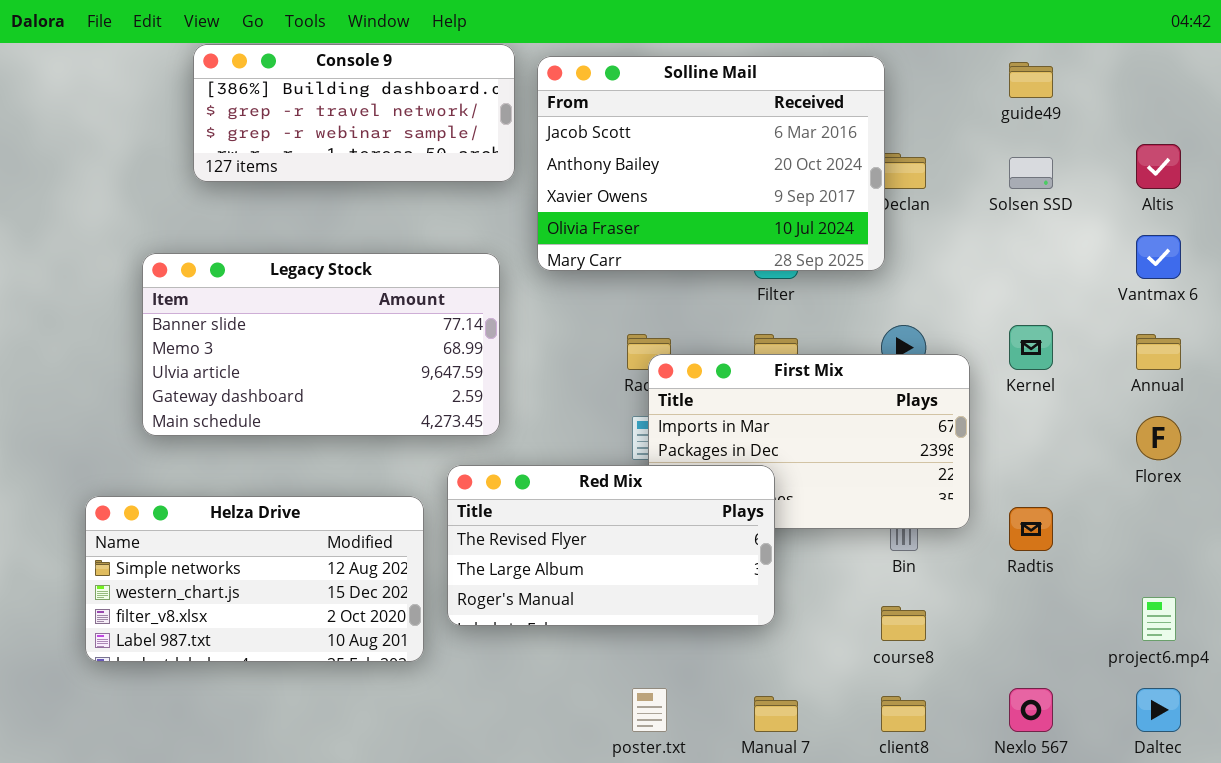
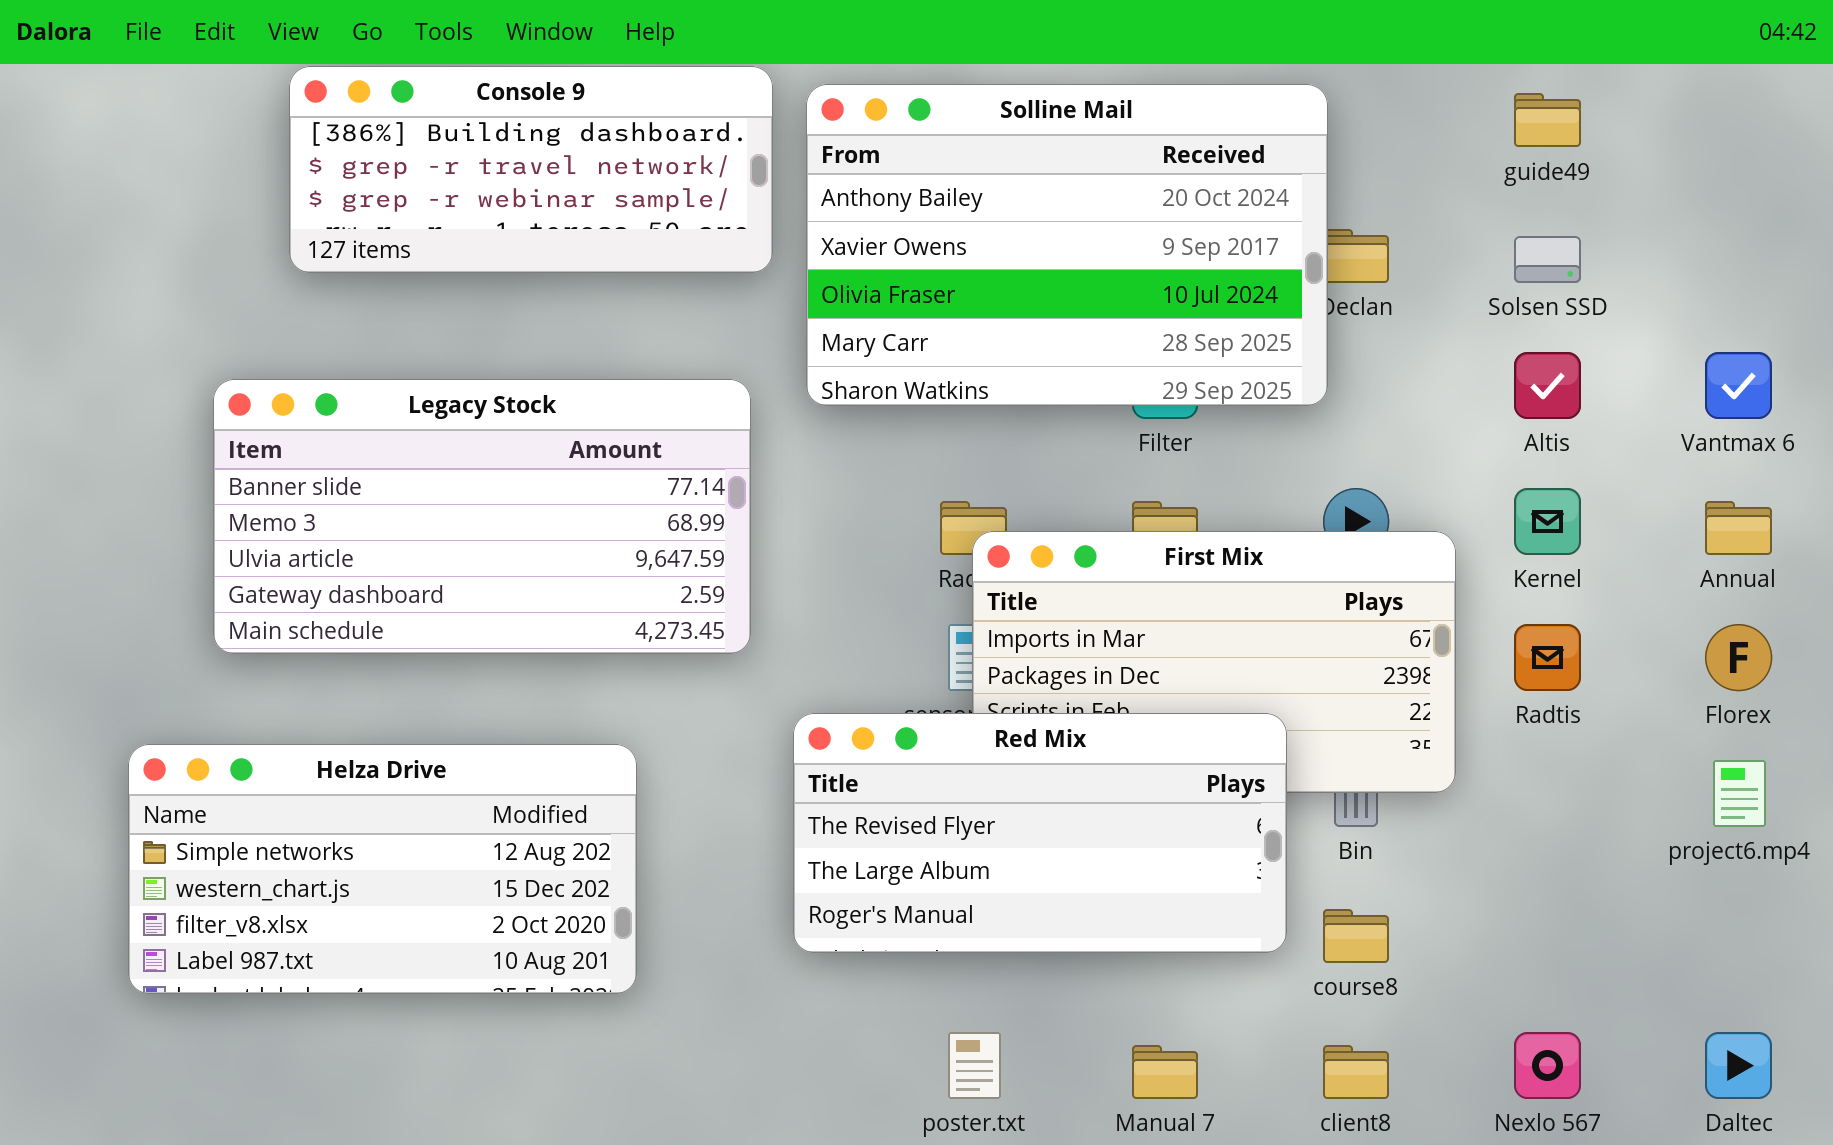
Solline Mail: [537,56,885,271] -> [806,84,1328,406], scrolled down 1 row
Altis: [1136,144,1181,189] -> [1514,352,1581,419], moved
Red Mix: [447,465,775,626] -> [793,713,1287,953], moved
Radtis: [1009,507,1053,551] -> [1514,624,1581,691], moved
project6.mp4: [1142,597,1176,641] -> [1713,760,1766,827], moved

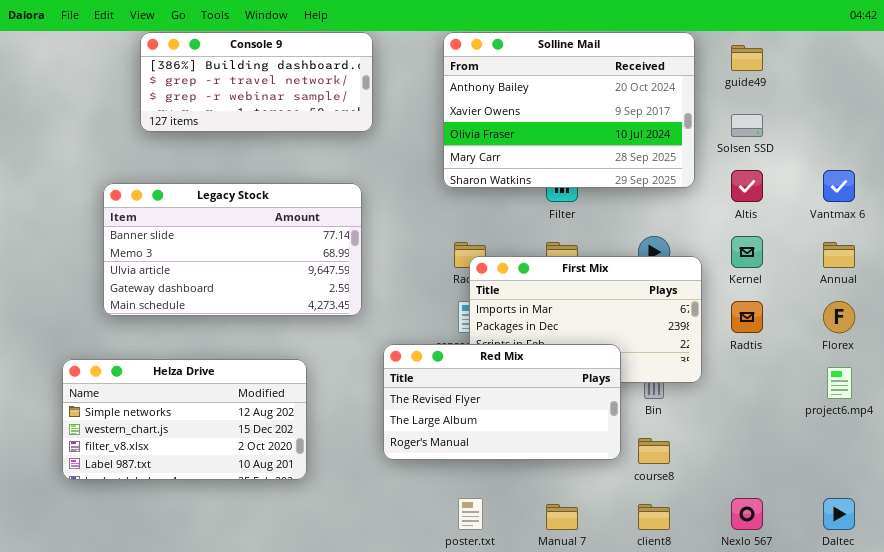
Solline Mail: [806,84,1328,406] -> [443,32,695,188], moved

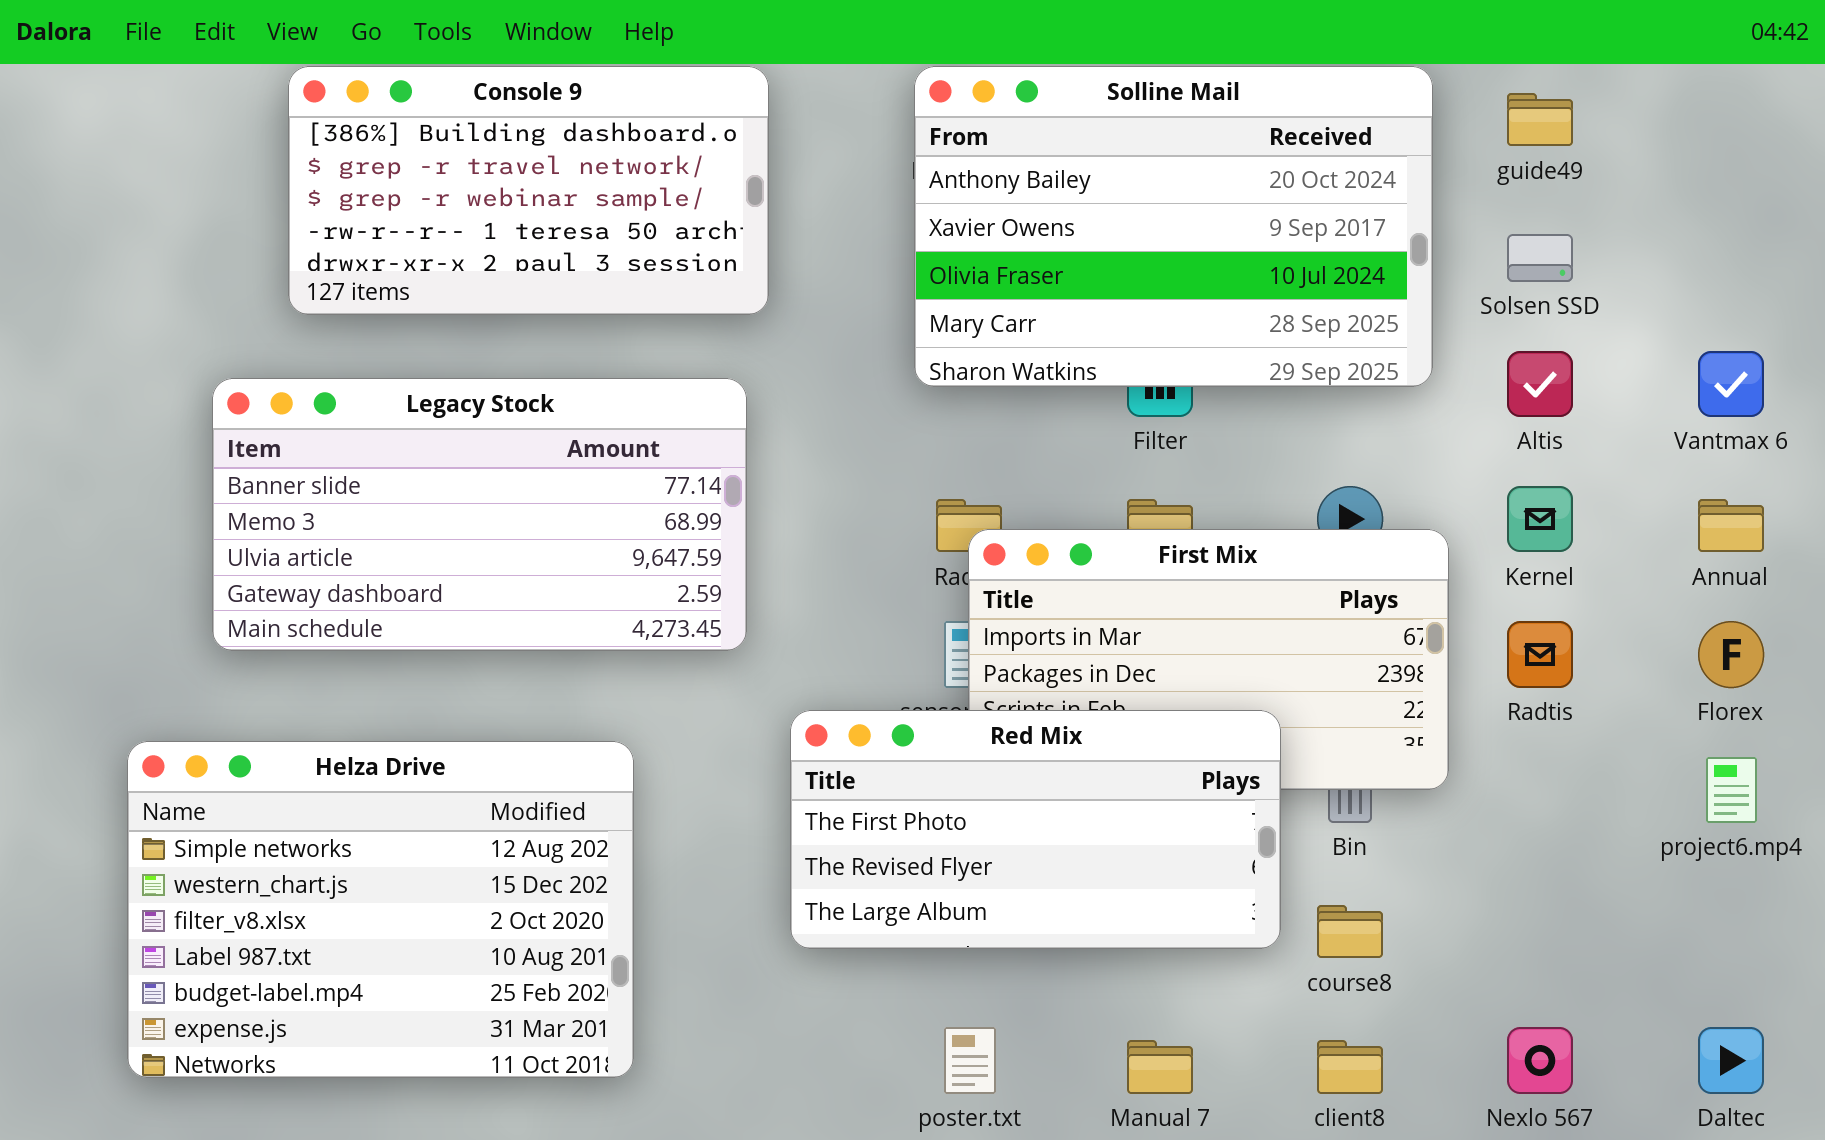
Console 9: [140,32,373,132] -> [288,66,769,315], resized
Red Mix: [383,344,621,460] -> [790,710,1281,949], scrolled up 1 row
Helza Drive: [62,359,307,480] -> [127,741,634,1078], resized

